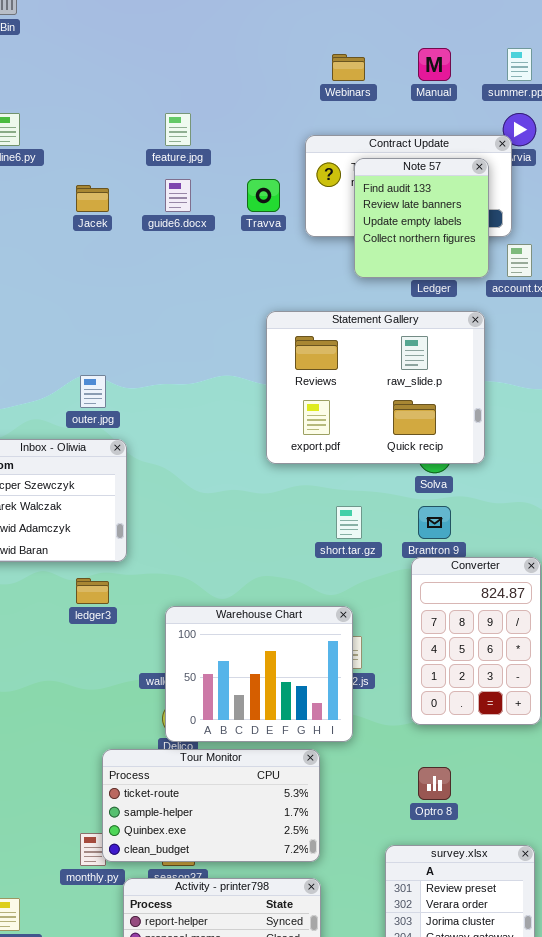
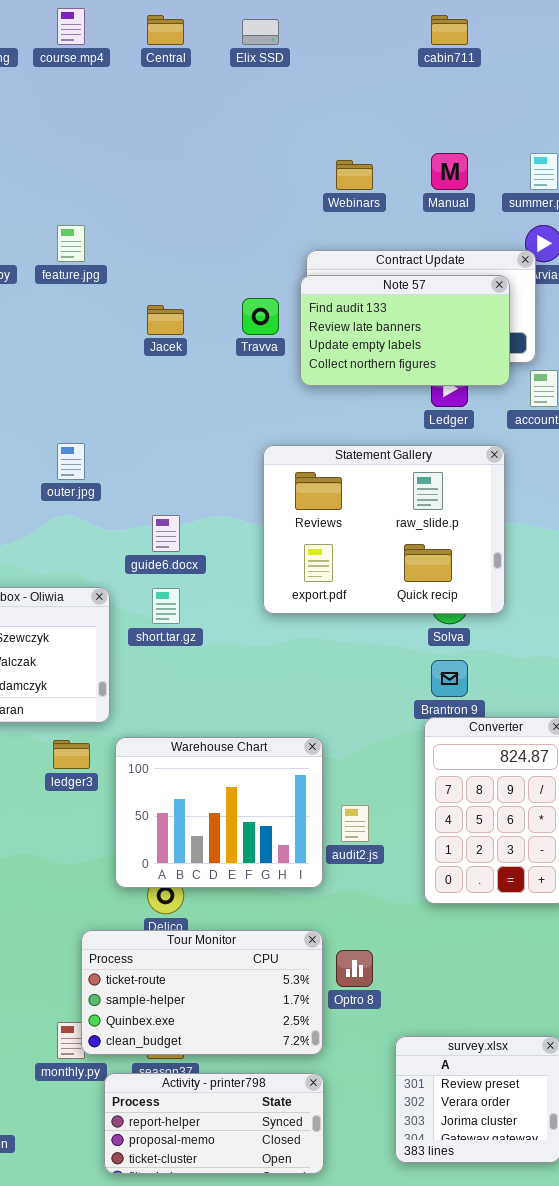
feature.jpg: [165,113,191,146] -> [57,225,85,262], moved
Note 57: [354,158,489,278] -> [300,275,510,386], resized
guide6.docx: [165,179,191,212] -> [152,515,180,552], moved
Jacek: [76,185,109,212] -> [147,305,184,335], moved
outer.jpg: [80,375,106,408] -> [57,443,85,480], moved
short.tar.gz: [336,506,362,539] -> [152,588,180,624], moved
Warehouse Chart: [165,606,353,742] -> [115,737,323,888], moved
Optro 8: [418,767,451,800] -> [336,950,373,987], moved

